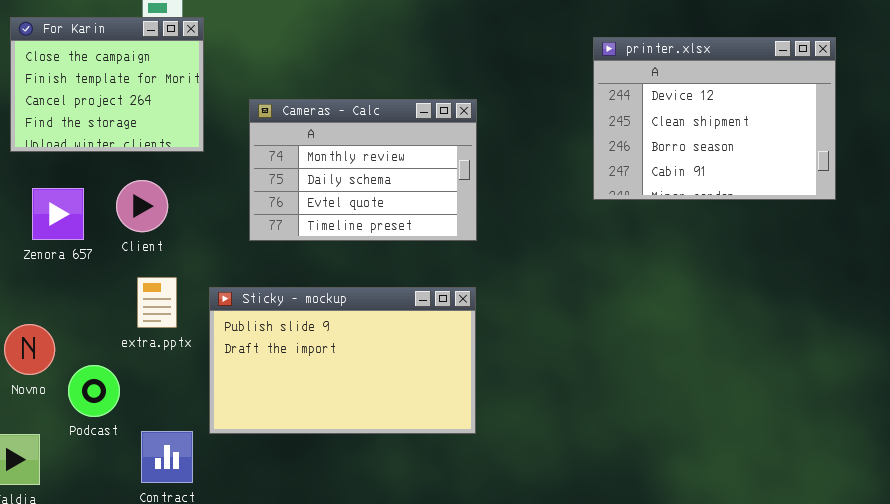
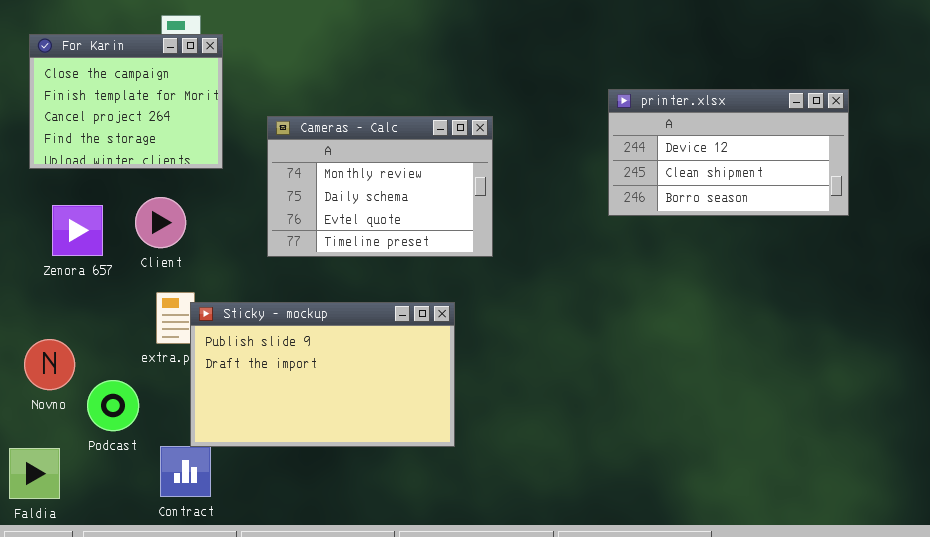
printer.xlsx: [593,37,836,200] -> [608,89,849,216], resized
Sticky - mockup: [209,287,476,434] -> [190,302,455,447], moved

